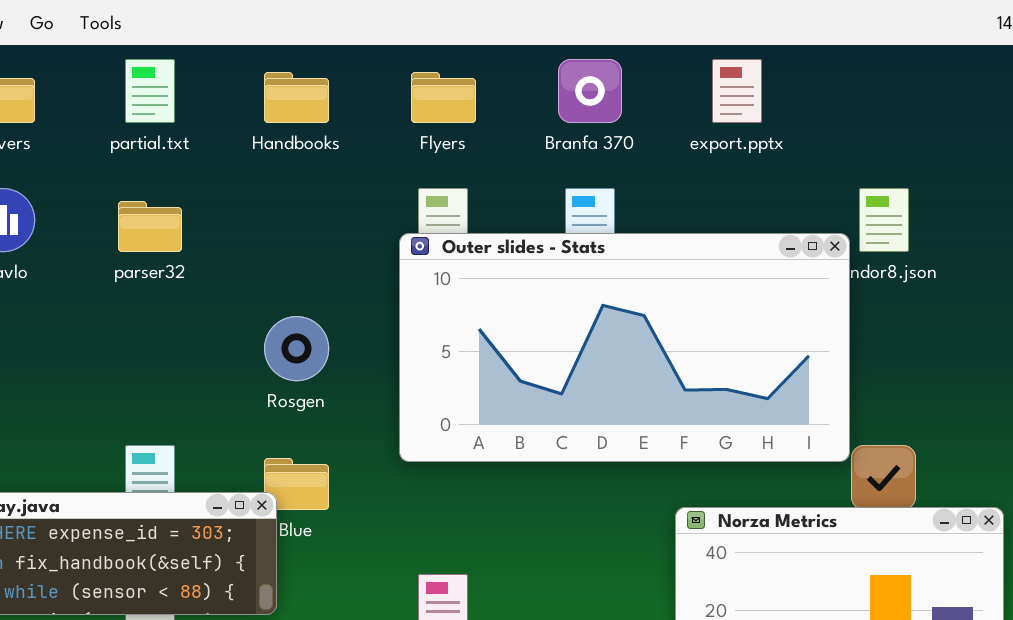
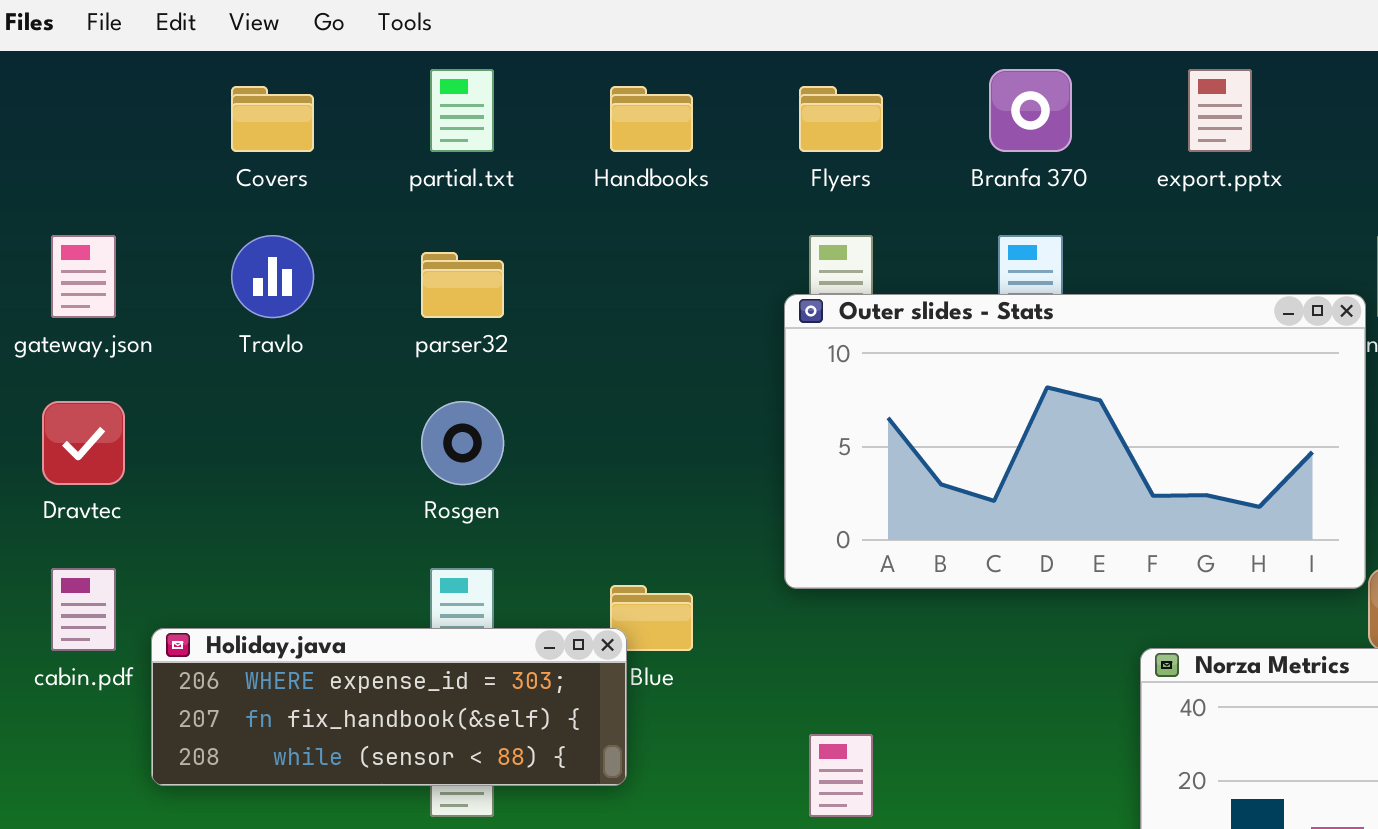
Rosgen: [264,316,329,381] -> [421,401,504,485], moved

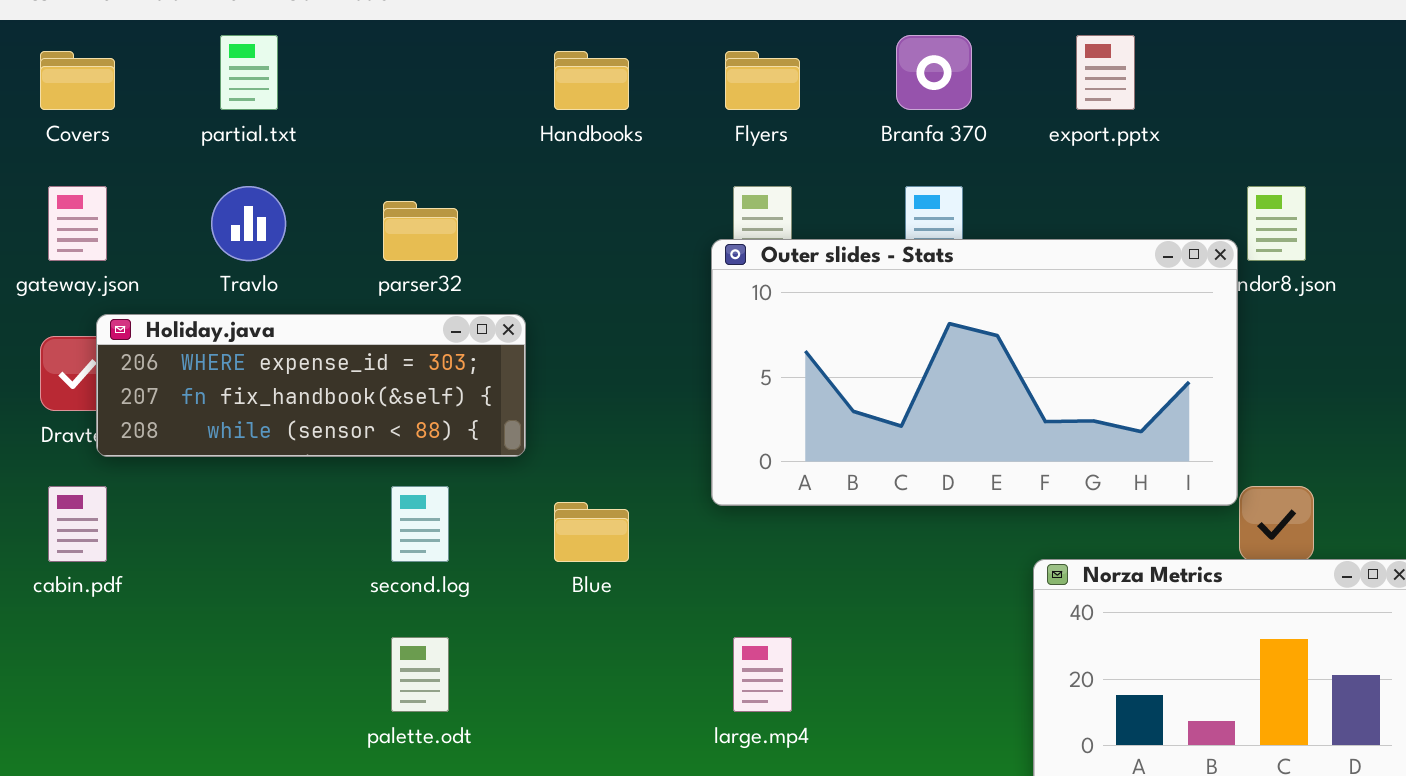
partial.txt: [430,69,494,152] -> [220,35,278,110], moved
Covers: [231,86,314,152] -> [40,51,115,110], moved
Holiday.java: [151,628,627,786] -> [96,314,526,457], moved

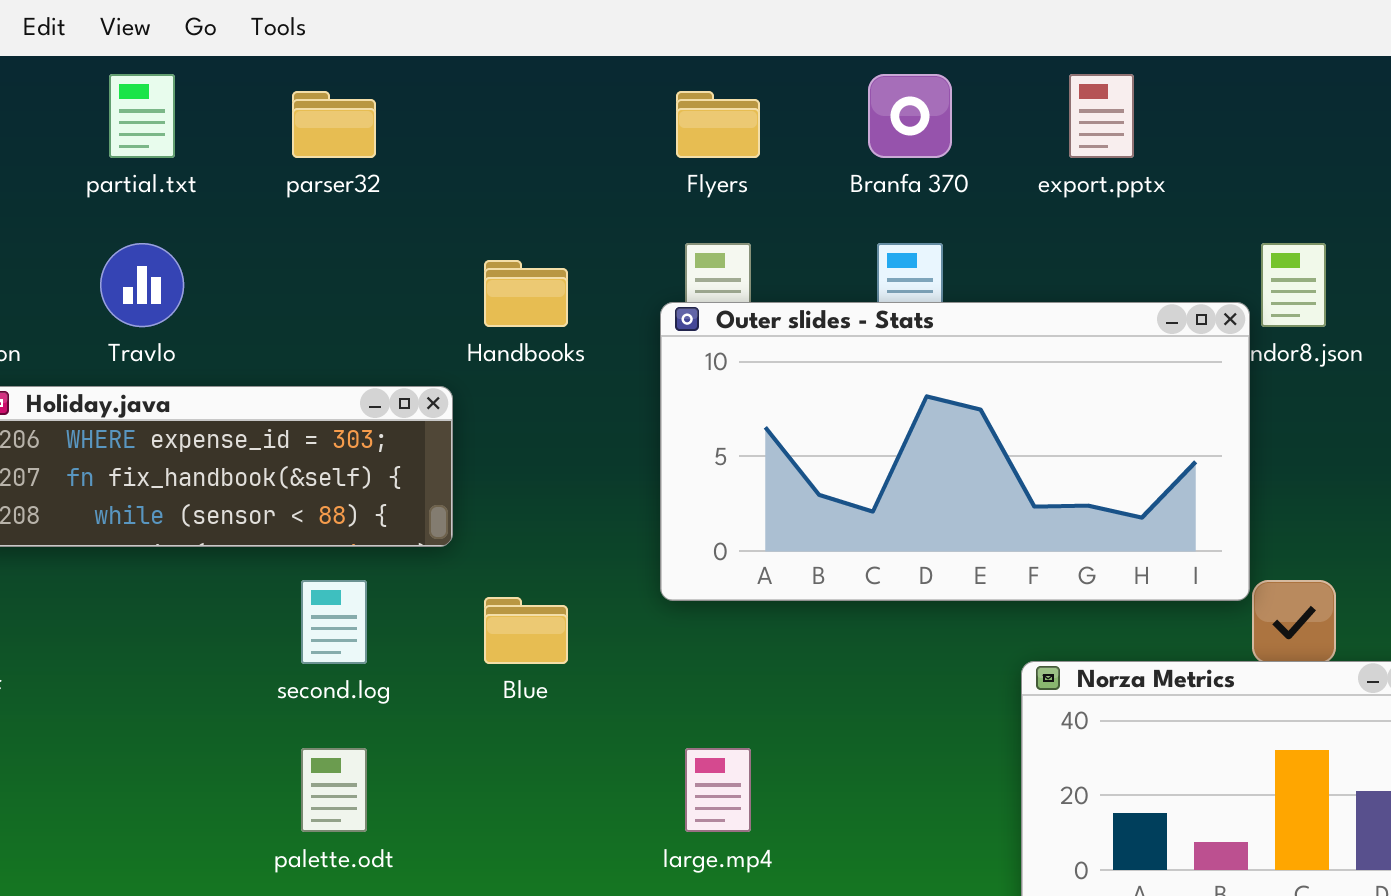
Handbooks: [554,51,629,110] -> [484,260,568,327], moved
parser32: [383,201,458,261] -> [292,91,376,158], moved

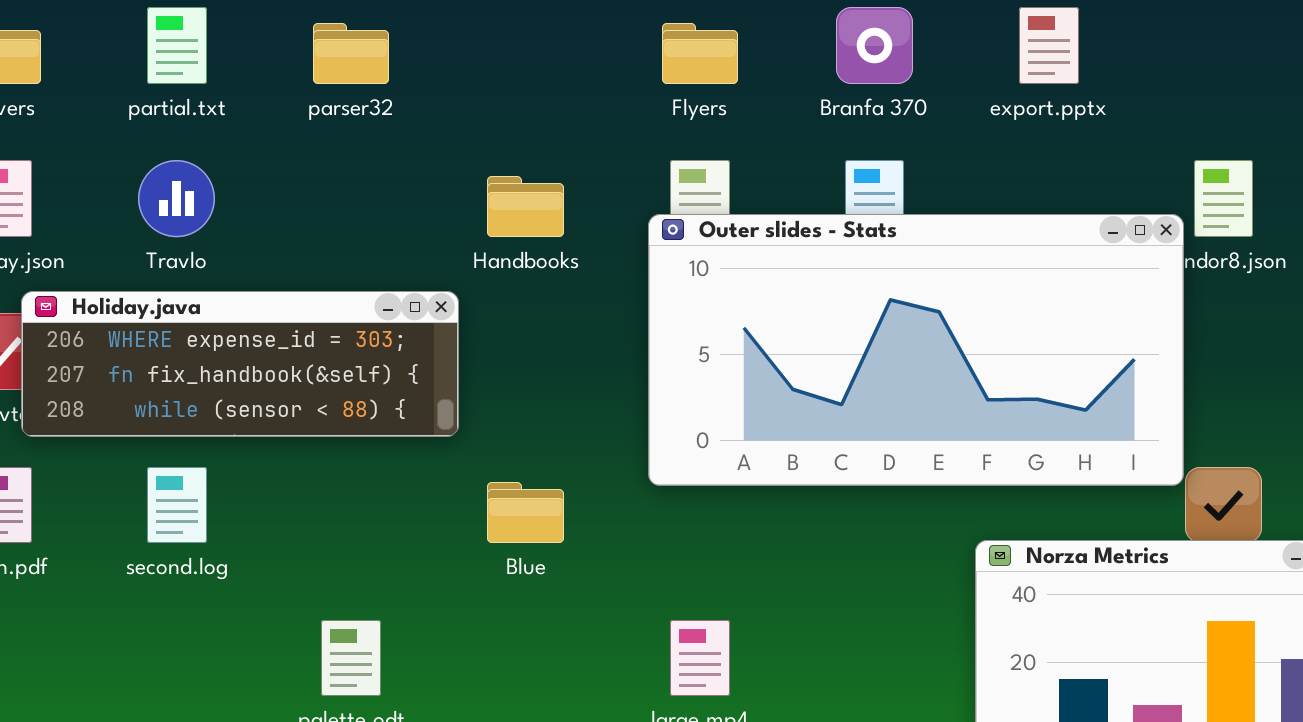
second.log: [301,580,367,664] -> [147,467,207,543], moved

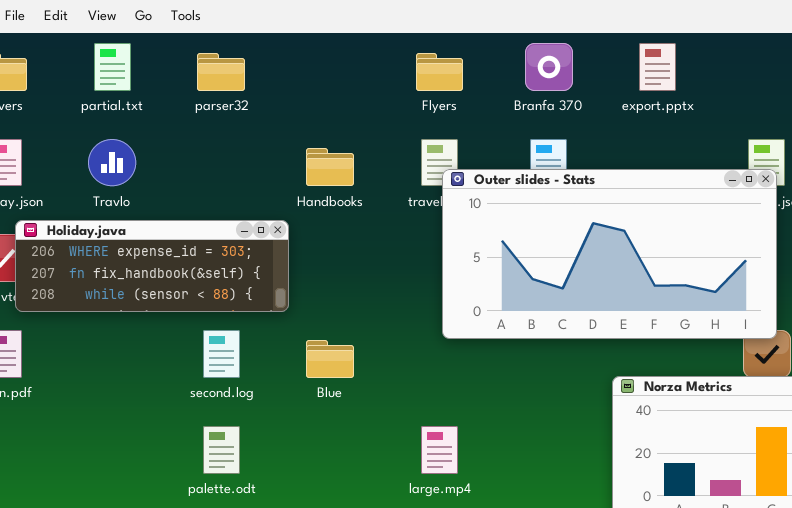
Outer slides - Stats: [648,214,1184,486] -> [442,169,777,339], moved
second.log: [147,467,207,543] -> [203,330,240,378], moved

